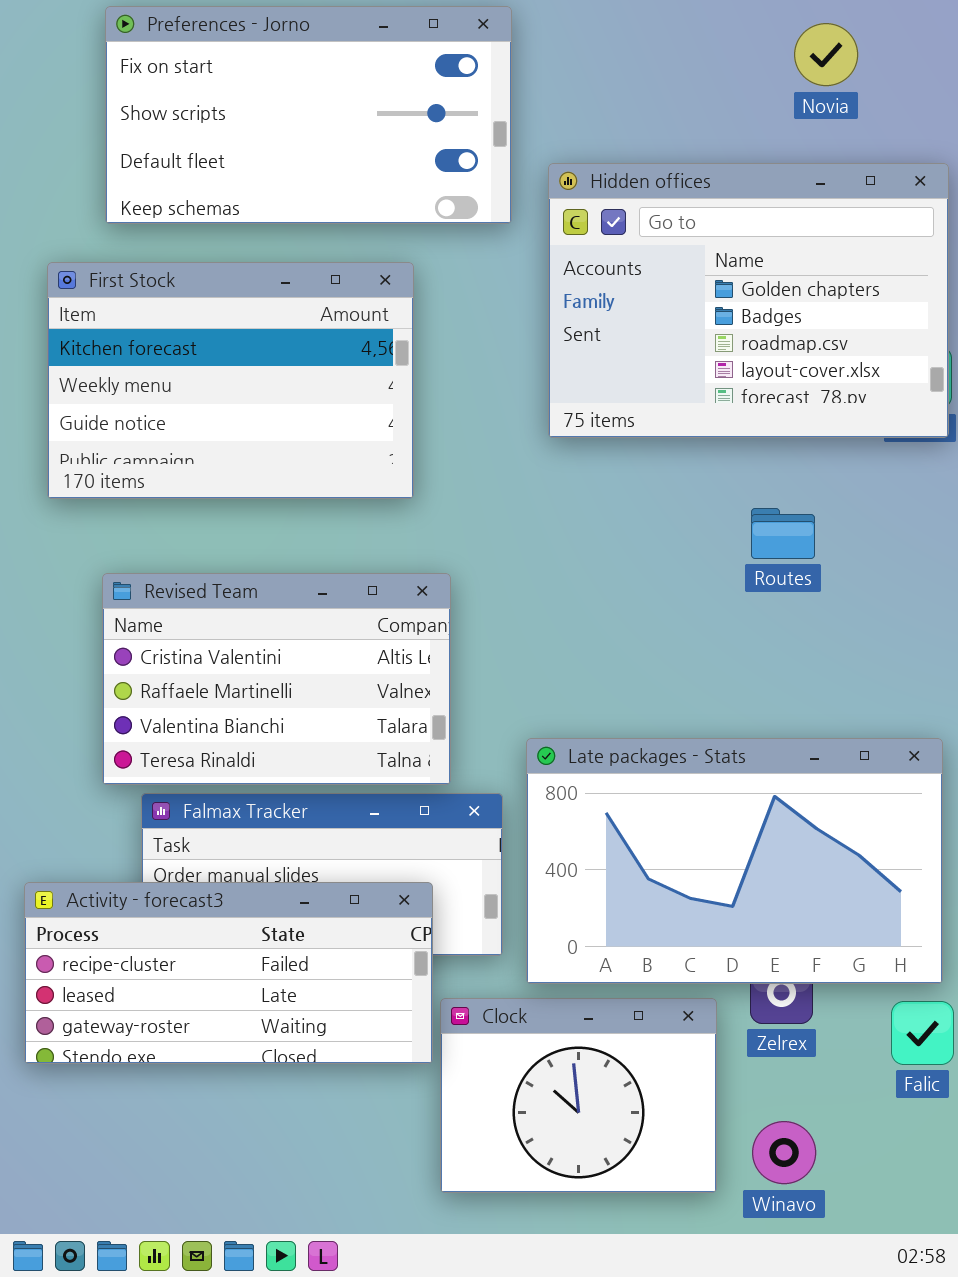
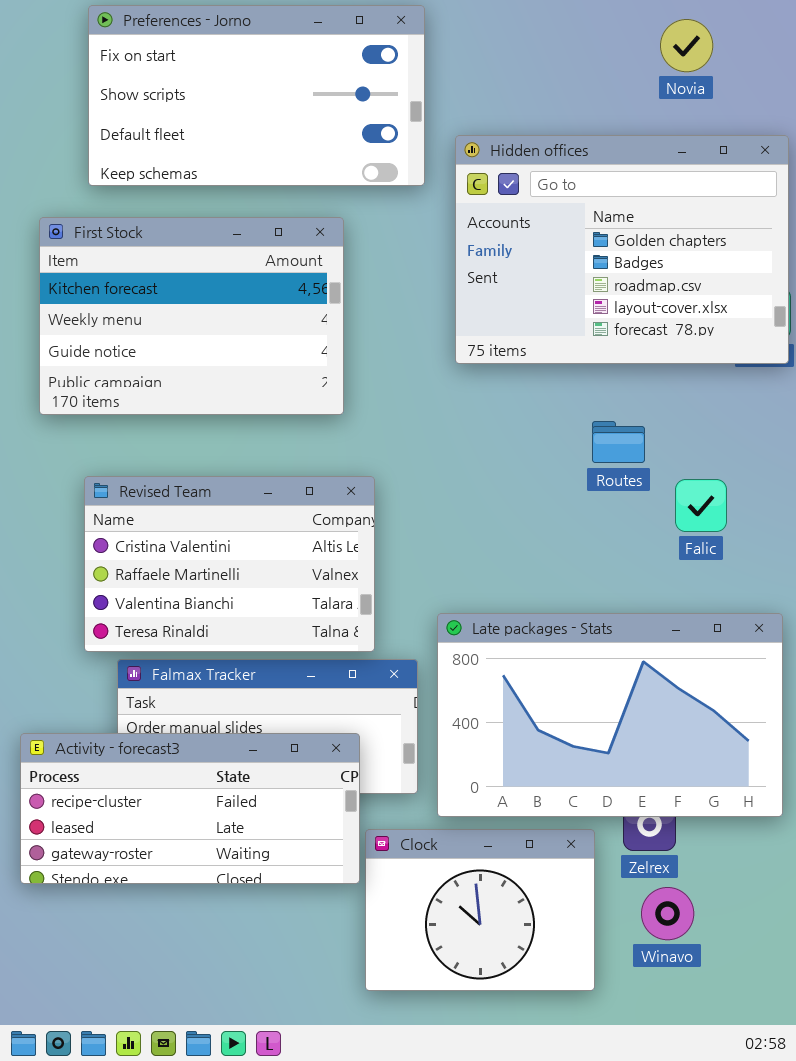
Routes: [751,508,815,559] -> [592,421,645,463], moved
Falic: [891,1001,954,1065] -> [675,479,727,532], moved
Winavo: [752,1121,816,1184] -> [641,887,694,940], moved

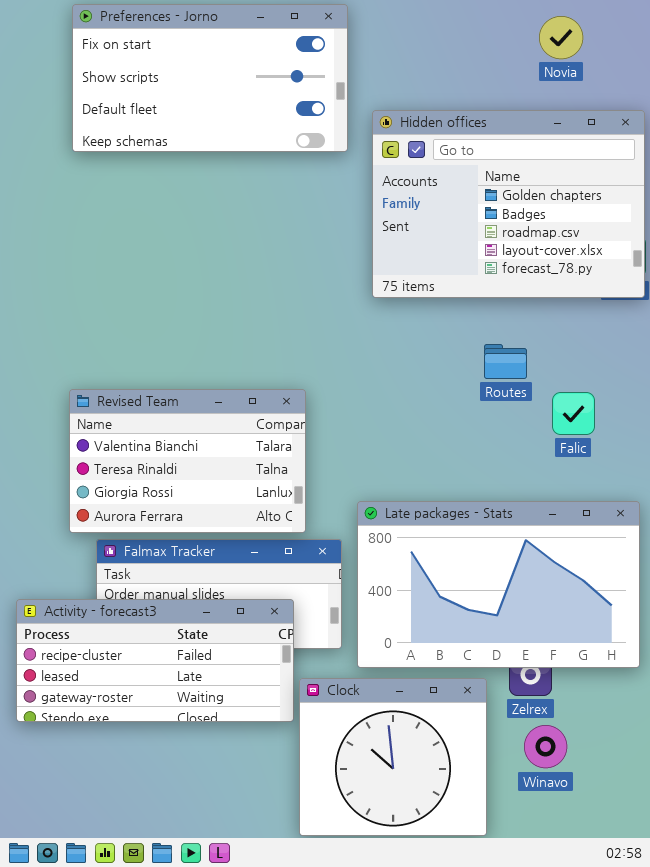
First Stock: [39,217,344,415] -> none, closed
Revised Team: [84,476,375,652] -> [69,389,306,533], scrolled down 2 rows
Clock: [365,829,595,991] -> [299,678,487,836], resized

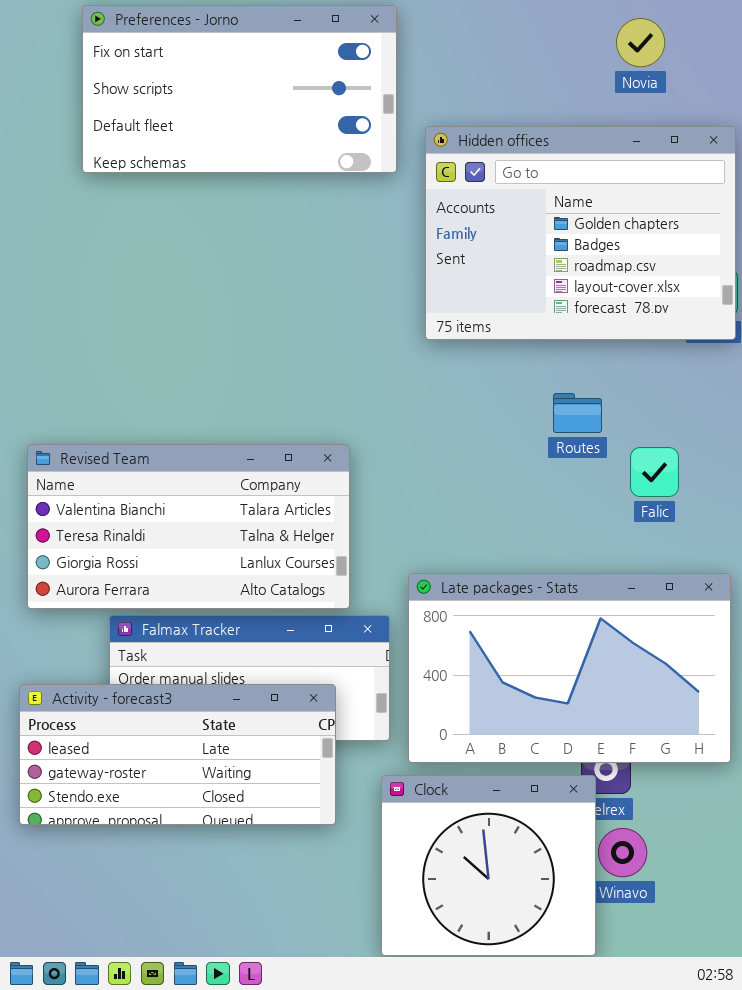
Revised Team: [69,389,306,533] -> [27,444,350,609], resized
Activity - forecast3: [16,599,294,722] -> [19,684,336,825], scrolled down 1 row
Clock: [299,678,487,836] -> [381,775,596,956], moved

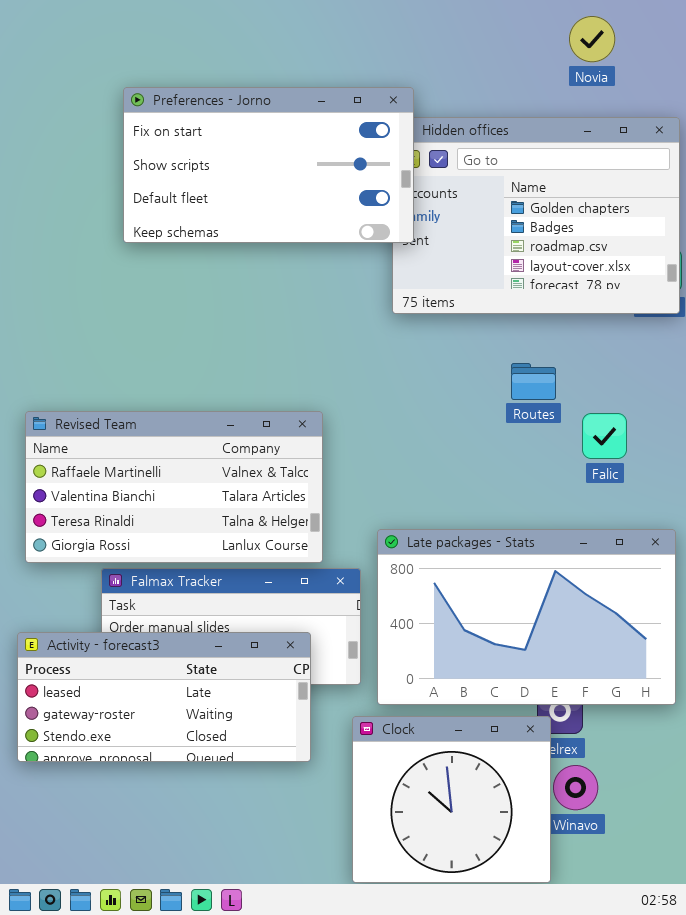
Preferences - Jorno: [82,5,397,173] -> [123,87,414,243], moved
Revised Team: [27,444,350,609] -> [25,411,323,563], scrolled up 1 row

